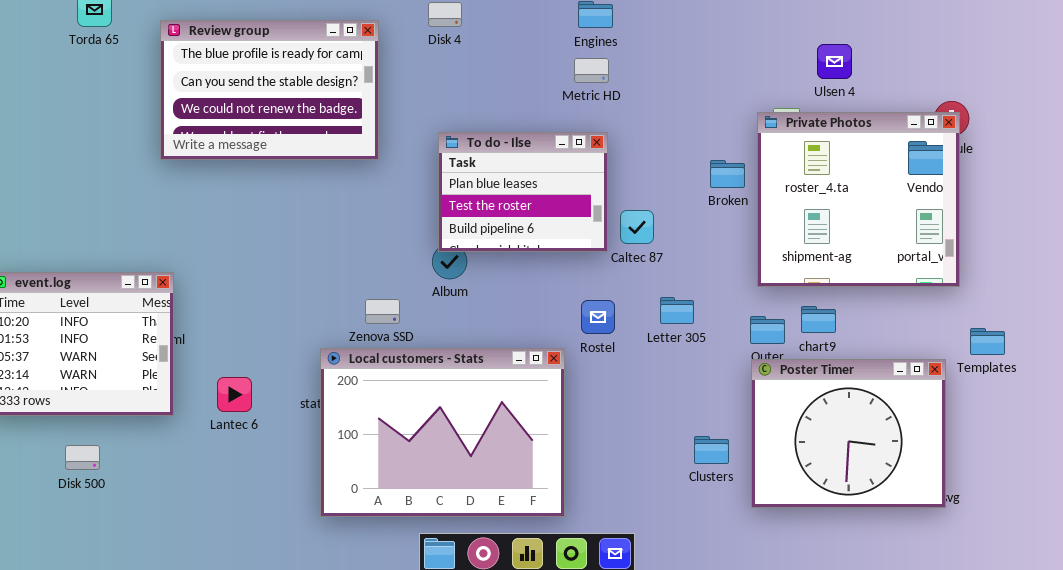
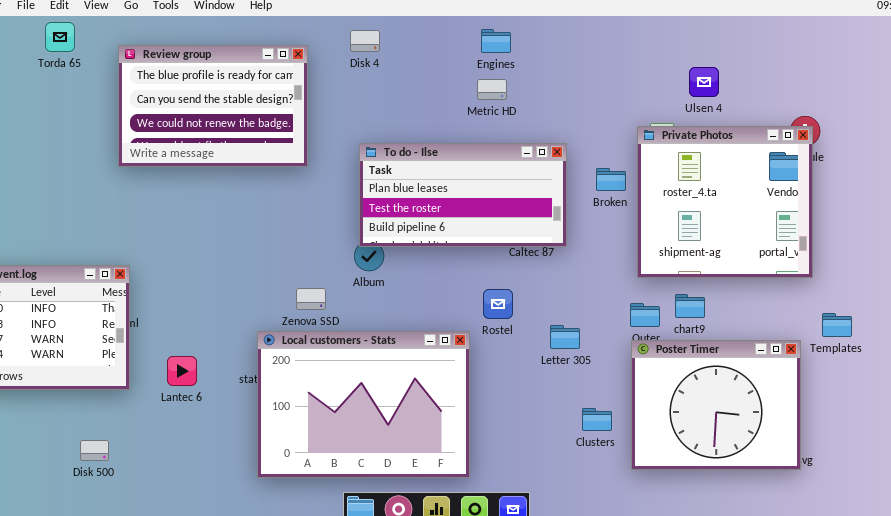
To do - Ilse: [438,132,608,252] -> [359,143,567,247], resized
Letter 305: [660,297,694,324] -> [550,325,580,349], moved
Disk 500: [65,445,100,470] -> [80,440,109,461], moved

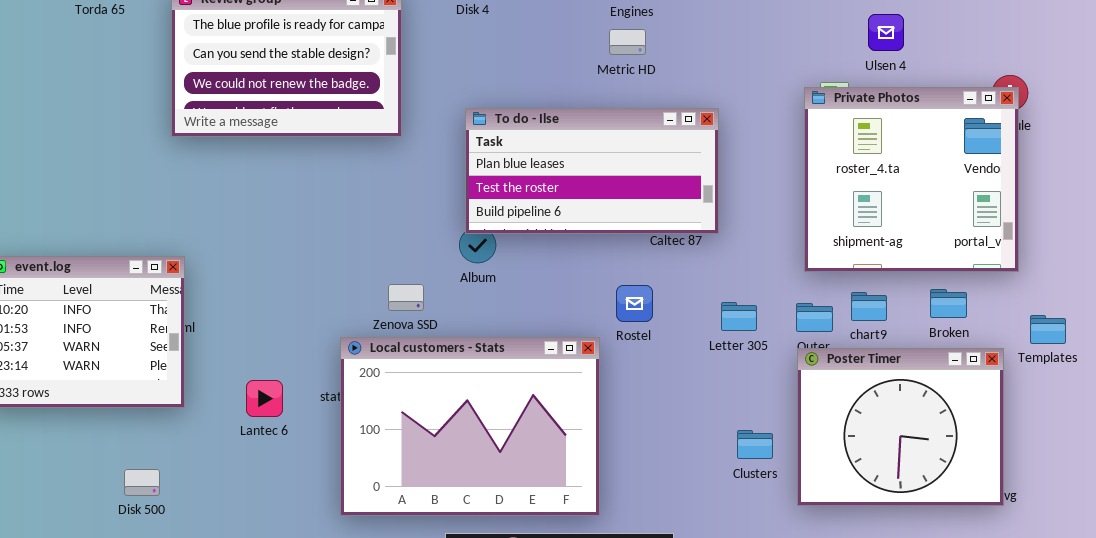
Broken: [596,168,626,191] -> [930,289,967,318], moved
Letter 305: [550,325,580,349] -> [721,302,757,331], moved
Lantec 6: [167,356,197,386] -> [246,380,283,417], moved

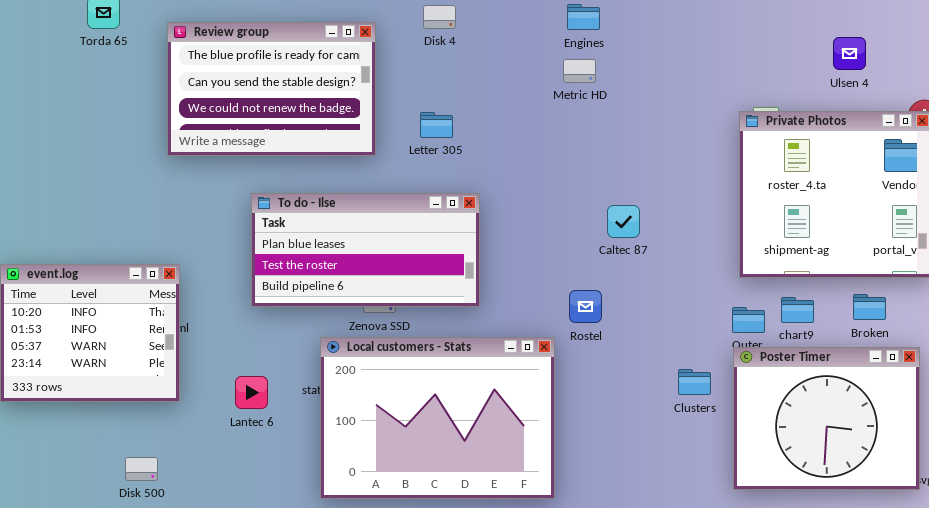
Ulsen 4: [868,14,904,51] -> [833,37,866,70], moved
To do - Ilse: [465,108,719,234] -> [251,193,480,307], moved
Letter 305: [721,302,757,331] -> [420,112,453,138], moved
Clusters: [737,430,773,459] -> [678,369,711,395], moved

